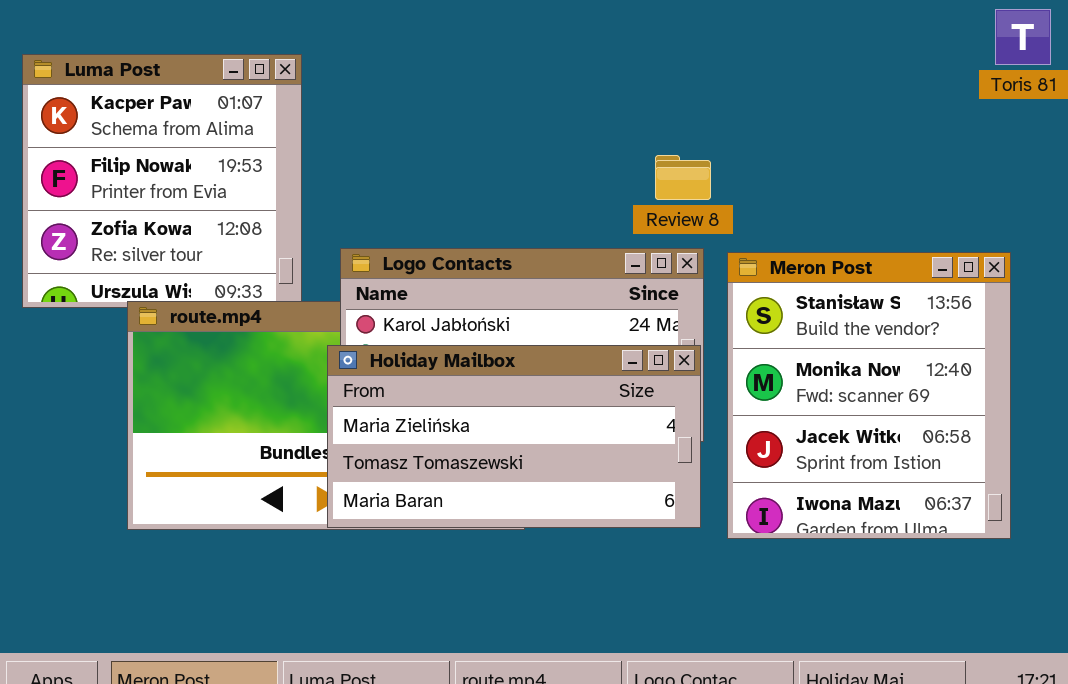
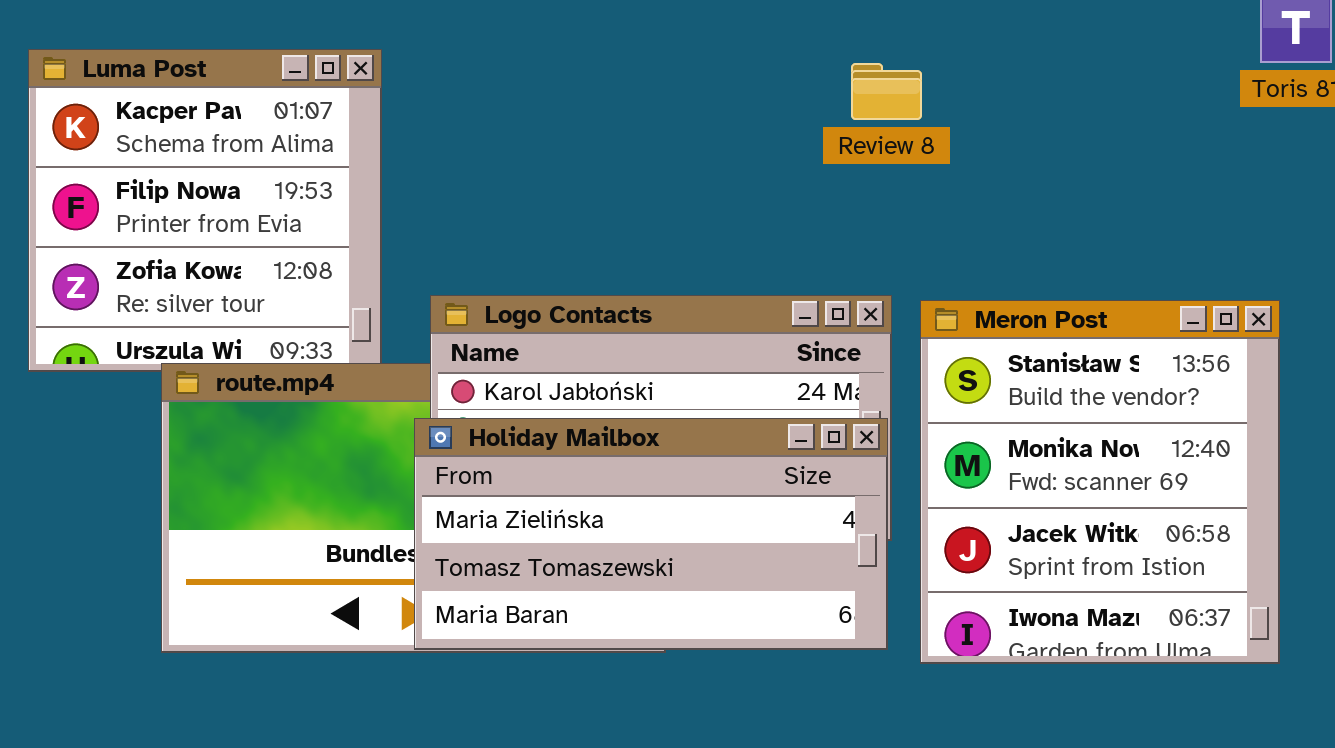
Review 8: [655,155,711,200] -> [851,63,922,120], moved

